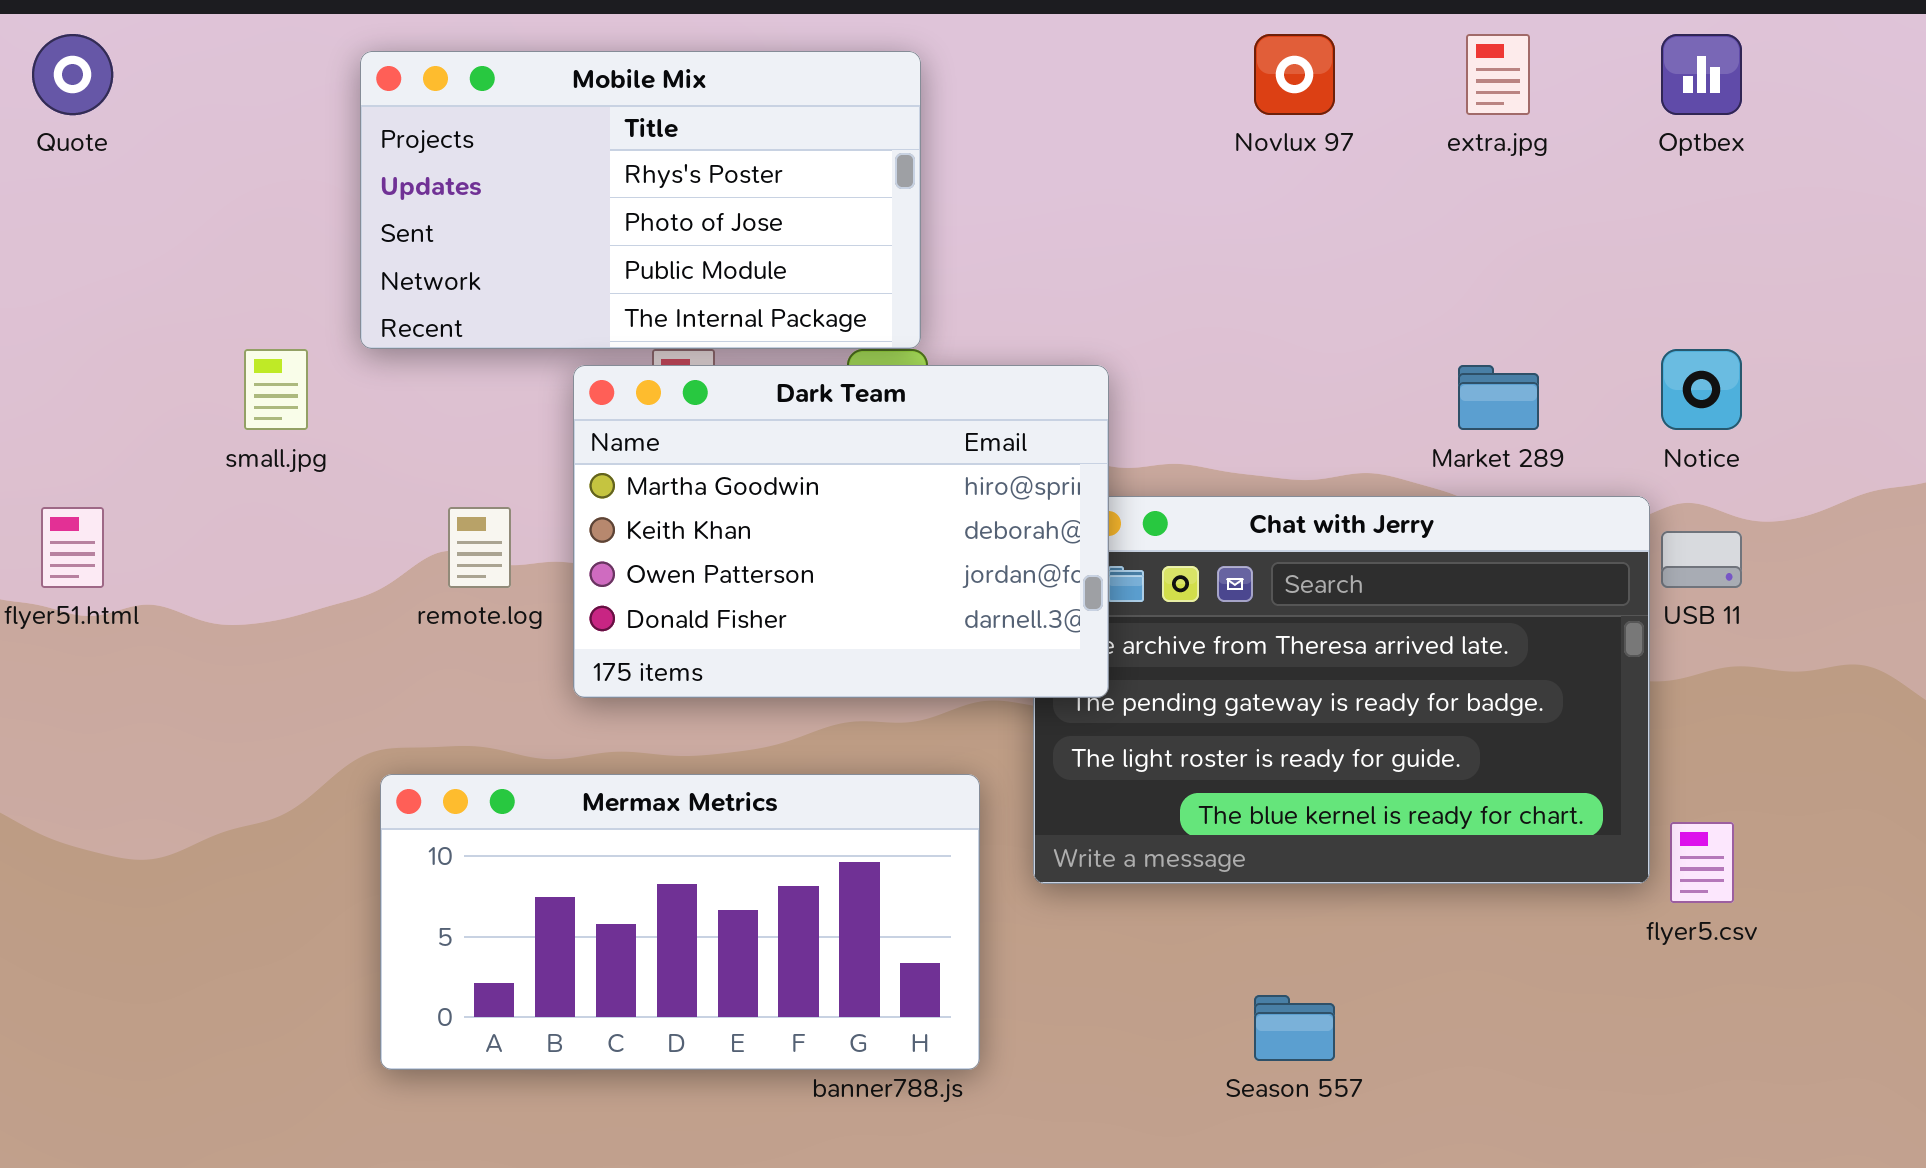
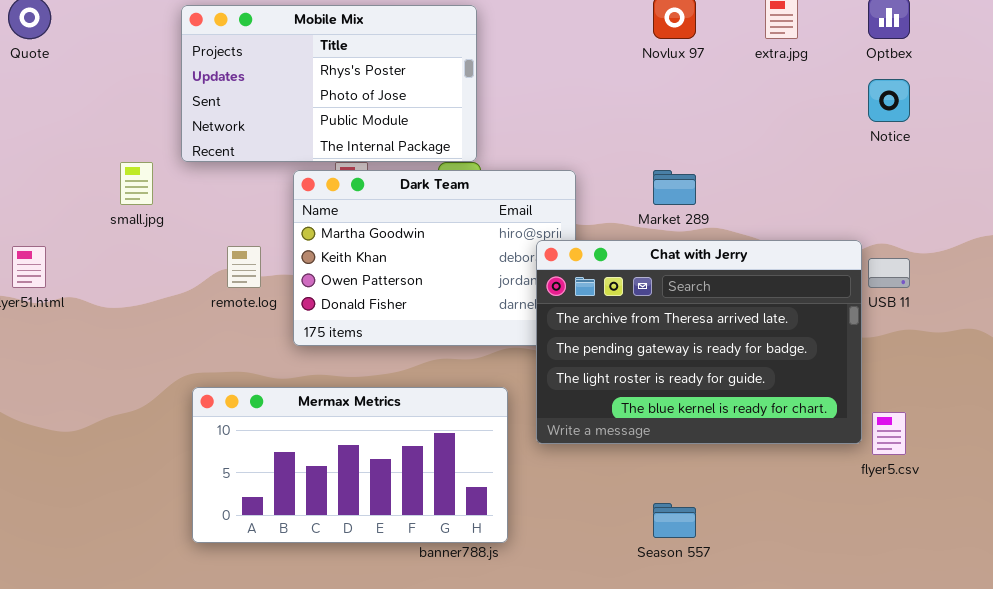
Notice: [1661,349,1742,430] -> [868,79,910,122], moved
Market 289: [1458,365,1539,430] -> [653,170,696,205], moved
Chat with Jerry: [1033,496,1650,884] -> [536,240,862,444], raised

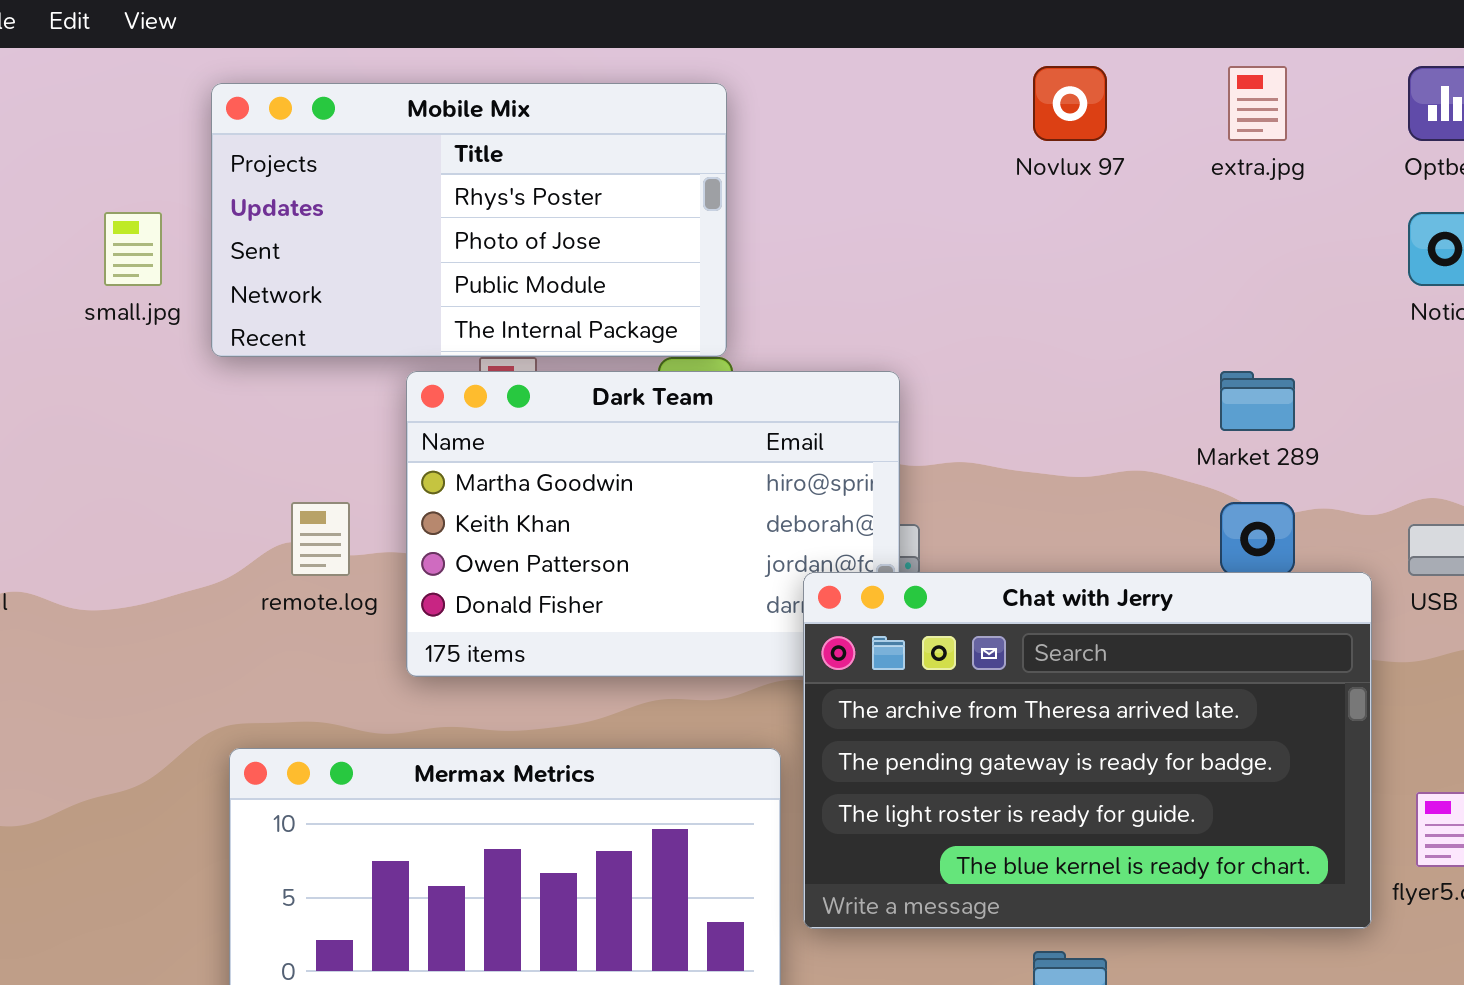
small.jpg: [120,162,153,205] -> [104,212,162,286], moved
Market 289: [653,170,696,205] -> [1220,371,1295,431], moved
Chat with Jerry: [536,240,862,444] -> [803,572,1372,929], moved

